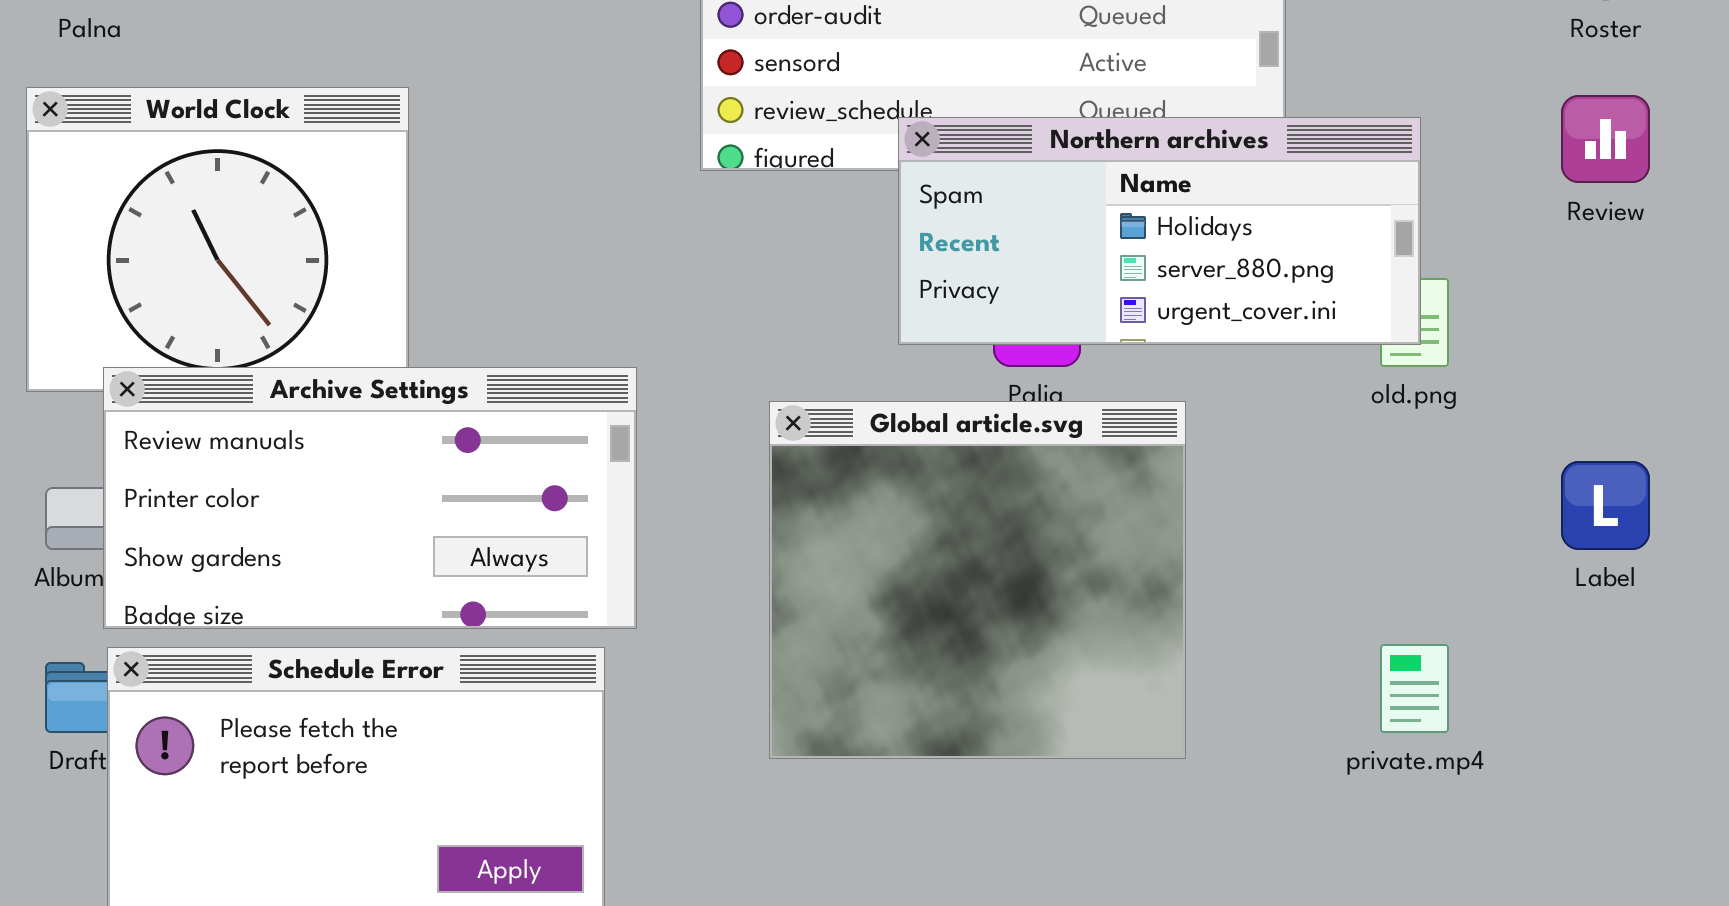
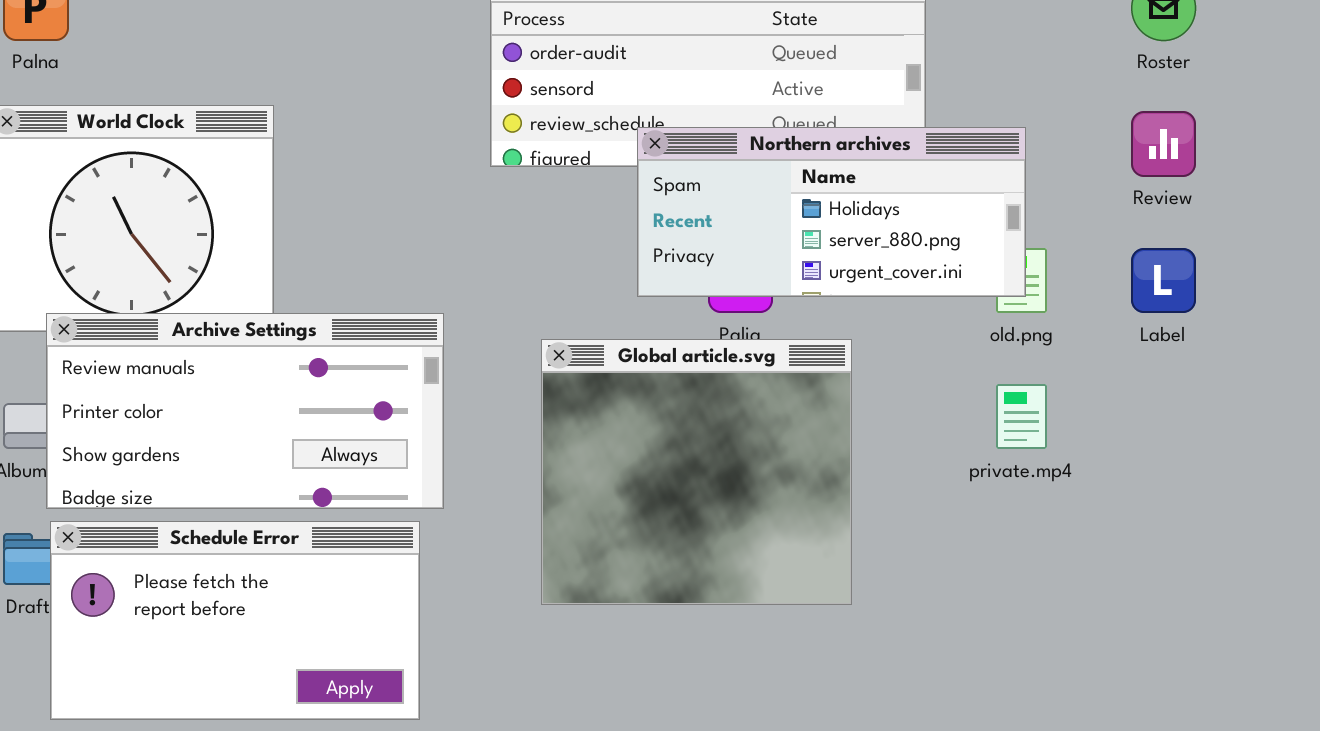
Label: [1561,461,1650,550] -> [1131,248,1196,313], moved
private.mp4: [1380,644,1449,733] -> [996,384,1047,449], moved

